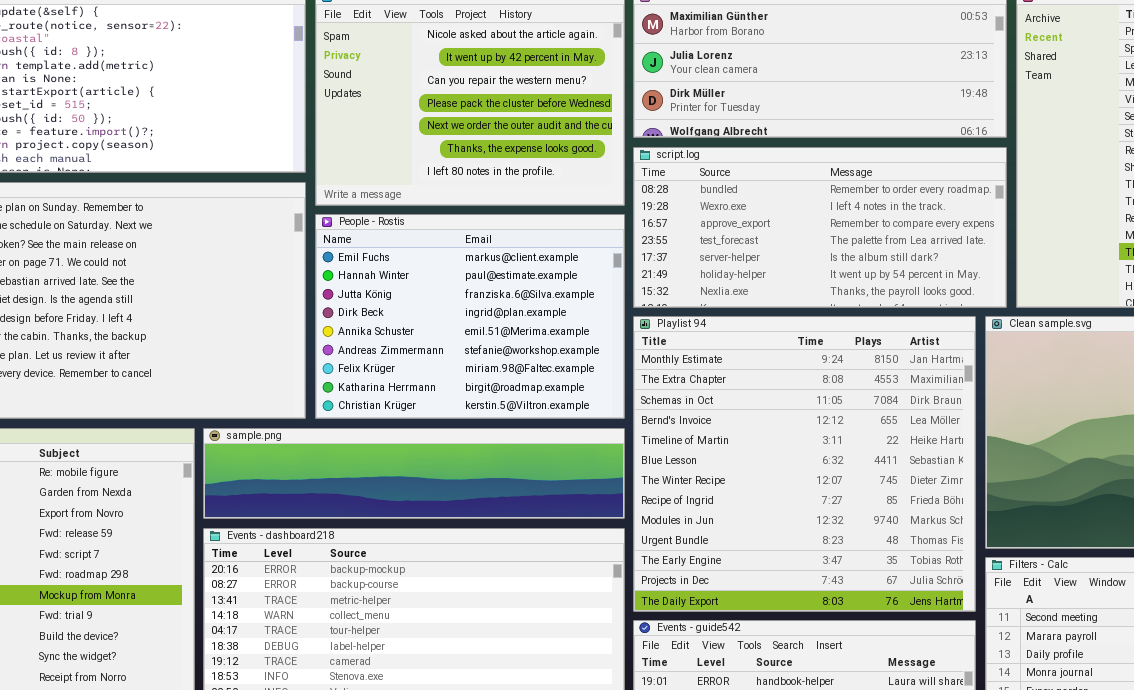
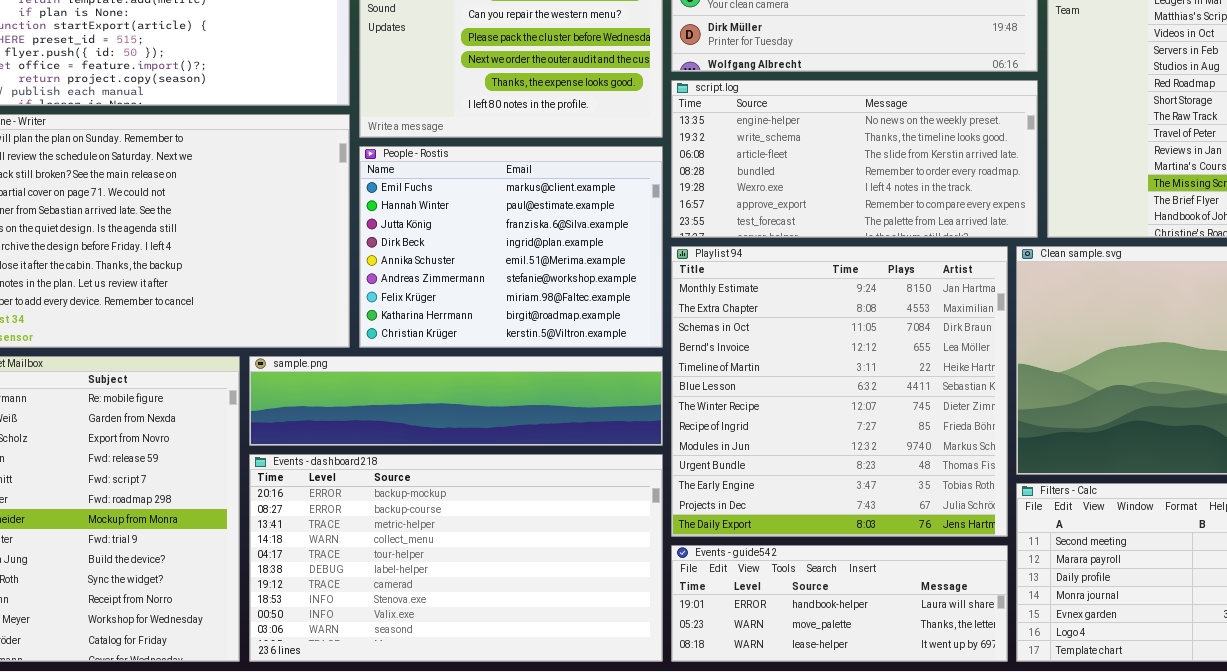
script.log: [633,147,1007,308] -> [671,80,1038,238], scrolled up 3 rows

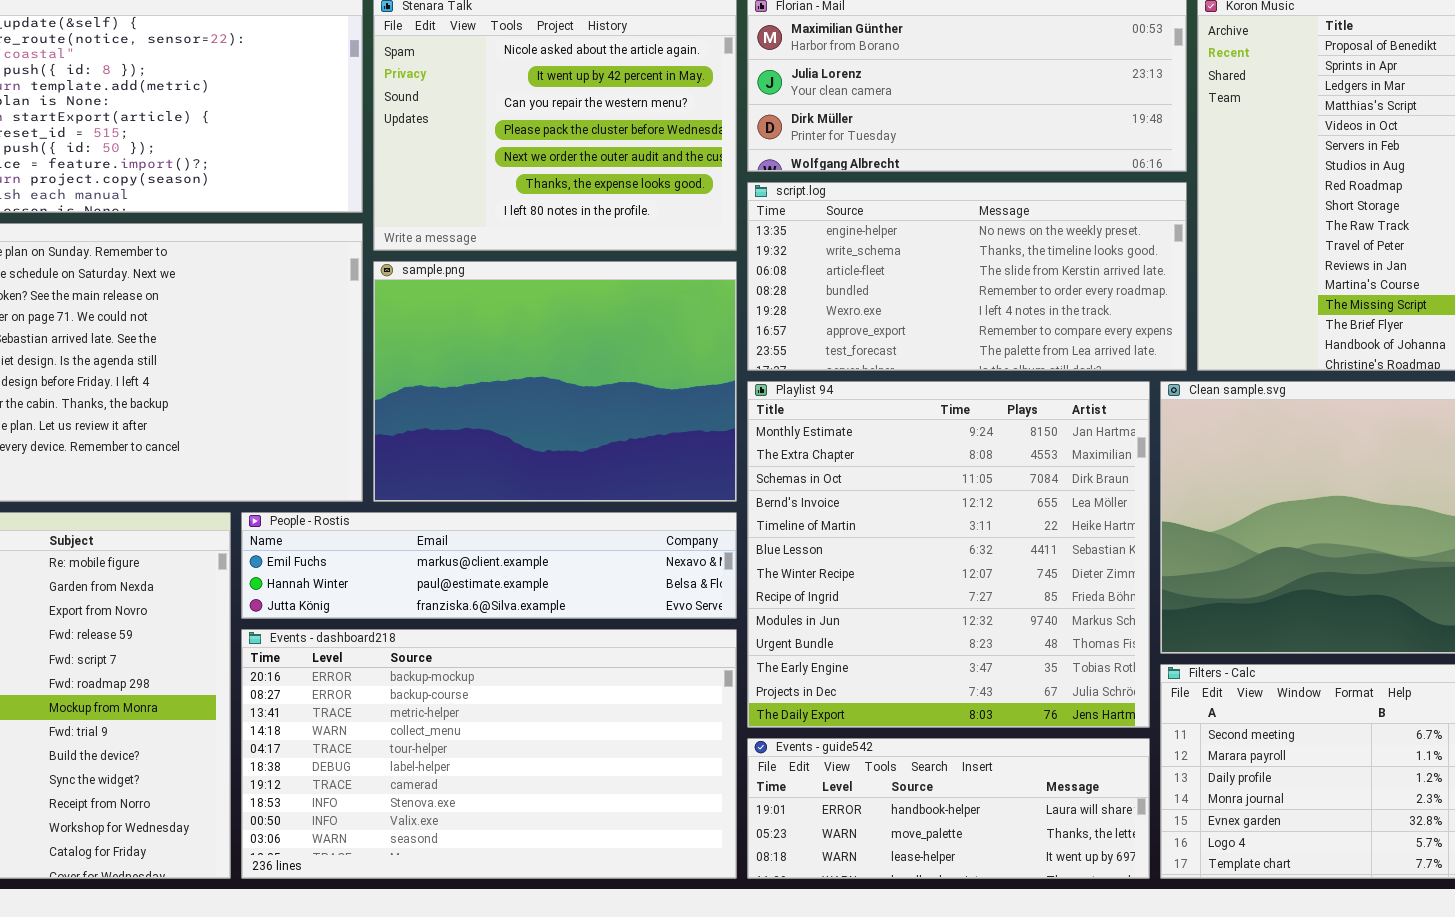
People - Rostis: [359,146,663,348] -> [241,512,737,619], moved, resized
sample.png: [249,356,663,446] -> [373,261,737,502], moved, resized

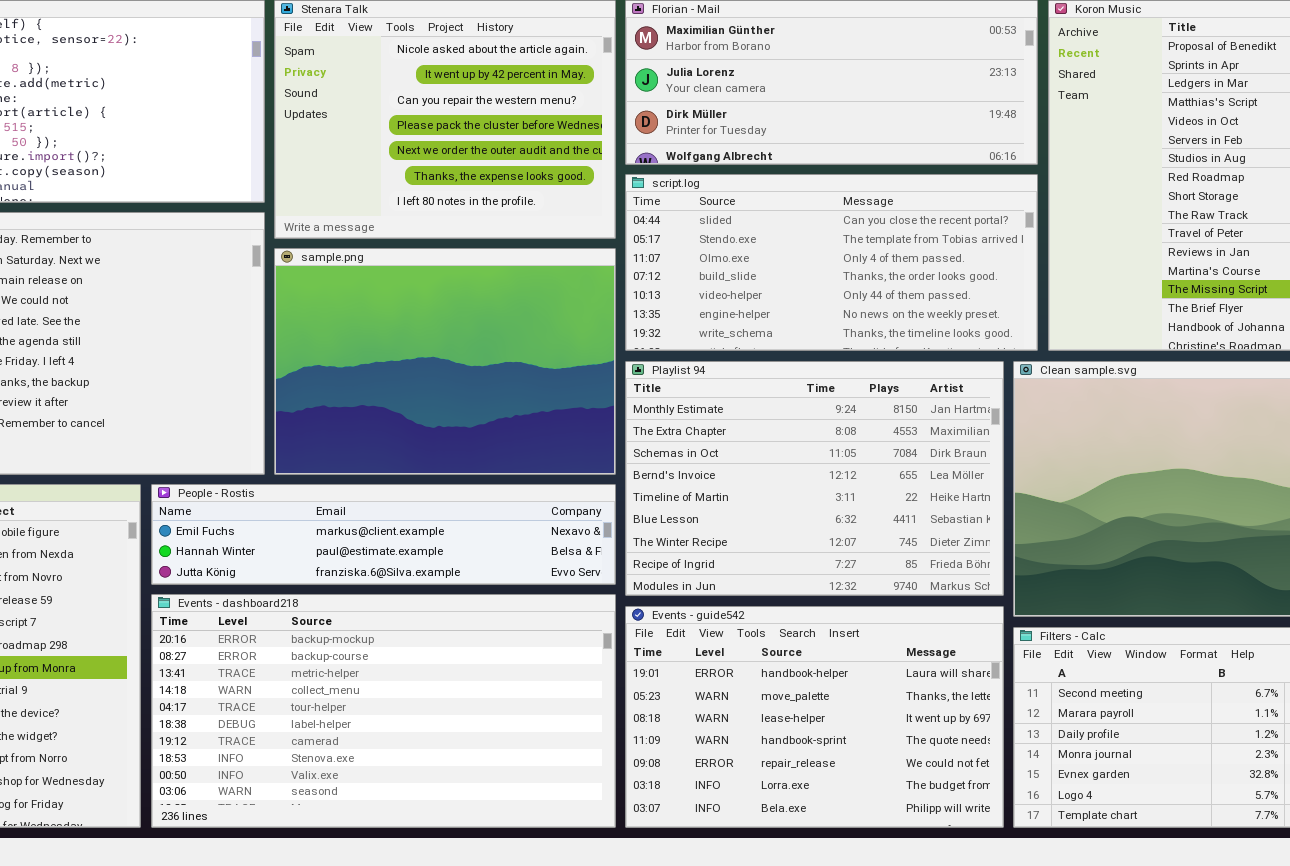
script.log: [747,182,1187,371] -> [625,174,1038,351], scrolled up 5 rows
Playlist 94: [747,381,1150,728] -> [625,361,1004,596], resized
Events - guide542: [747,738,1150,879] -> [625,606,1004,828], resized

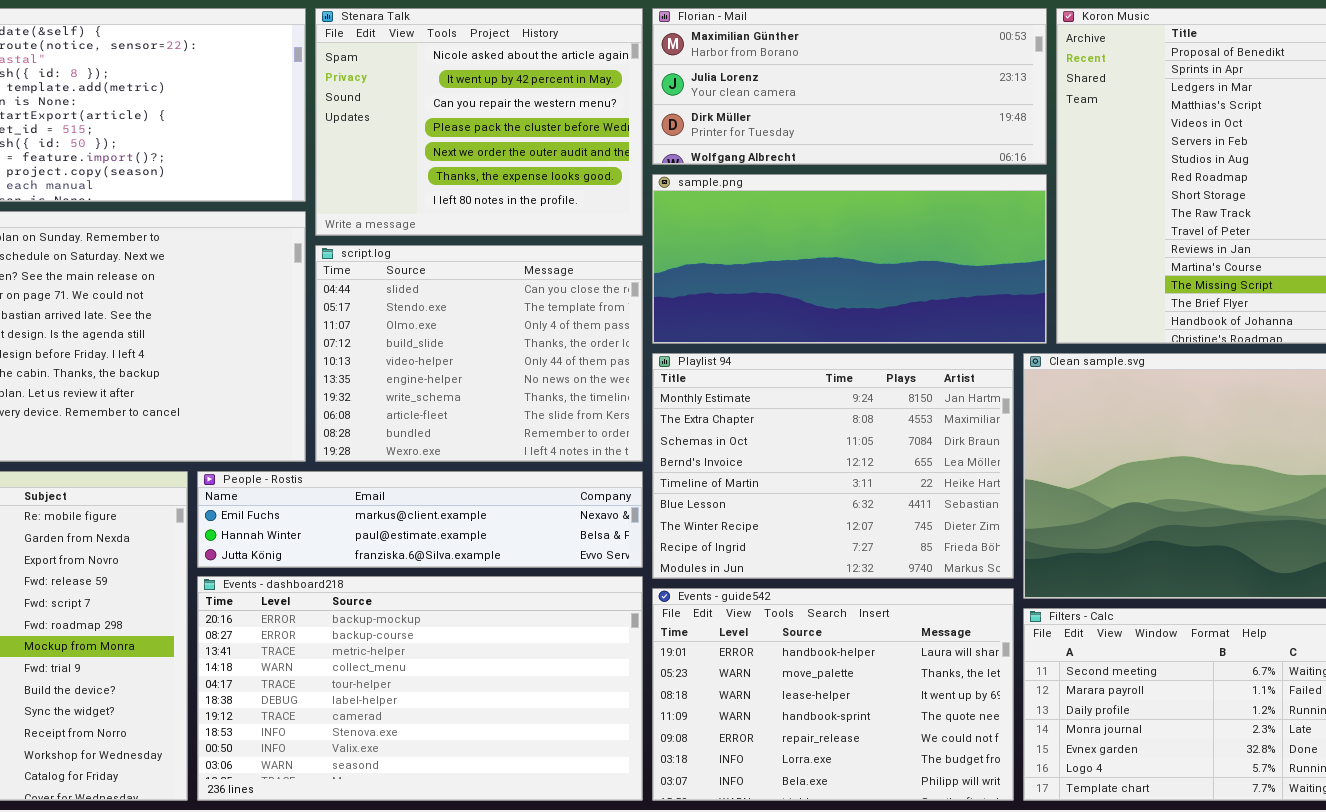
script.log: [625,174,1038,351] -> [315,245,643,462], moved, resized
sample.png: [274,248,616,475] -> [652,174,1047,344], moved, resized

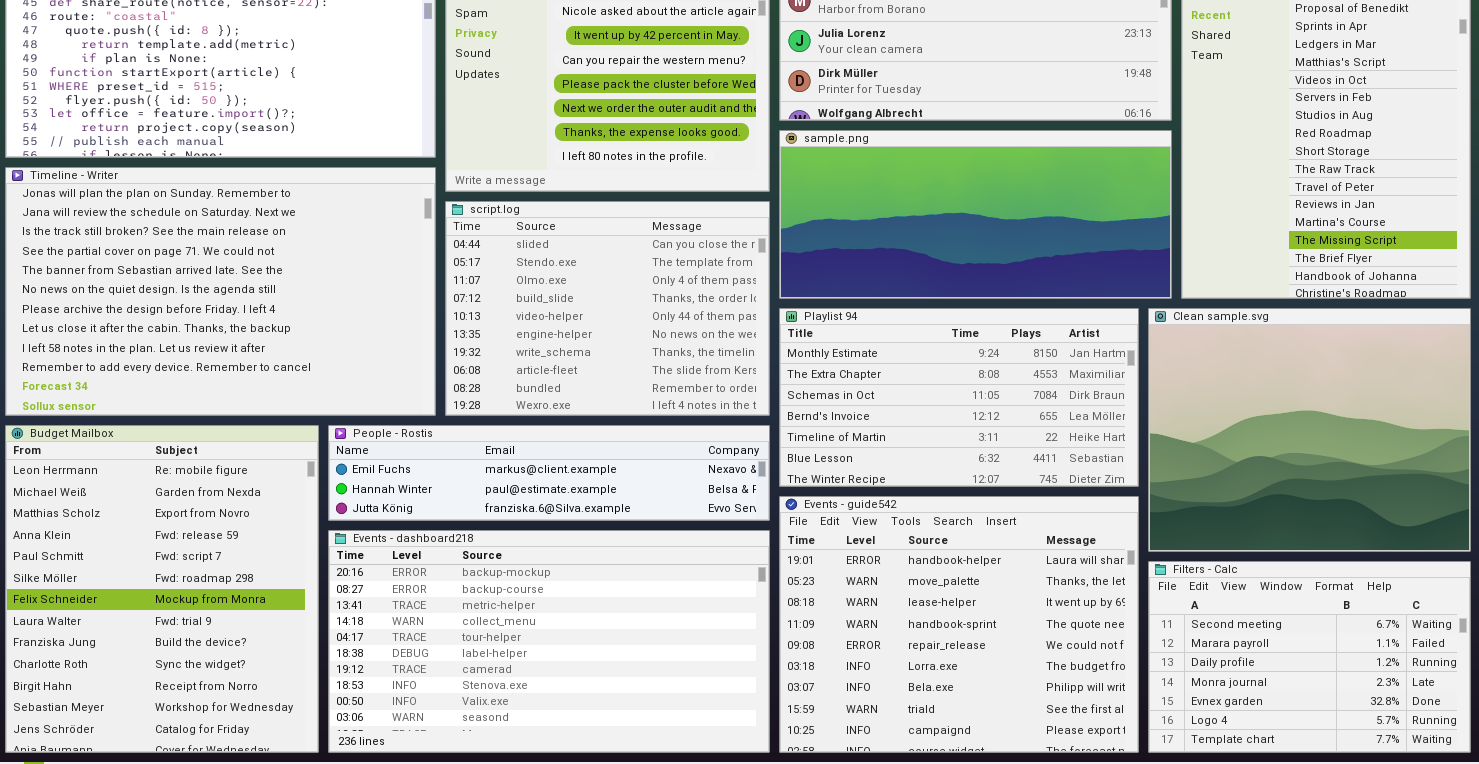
Playlist 94: [652,353,1014,579] -> [779,308,1139,487], resized
Events - guide542: [652,588,1014,801] -> [779,496,1139,753], resized

